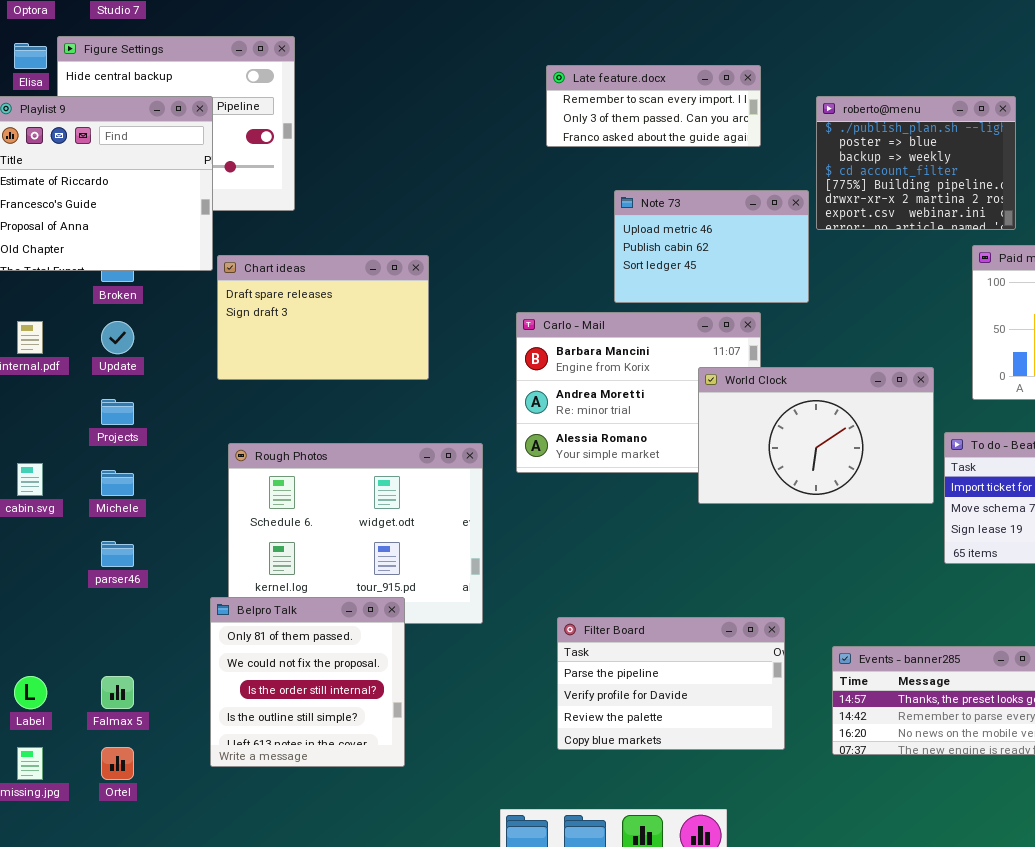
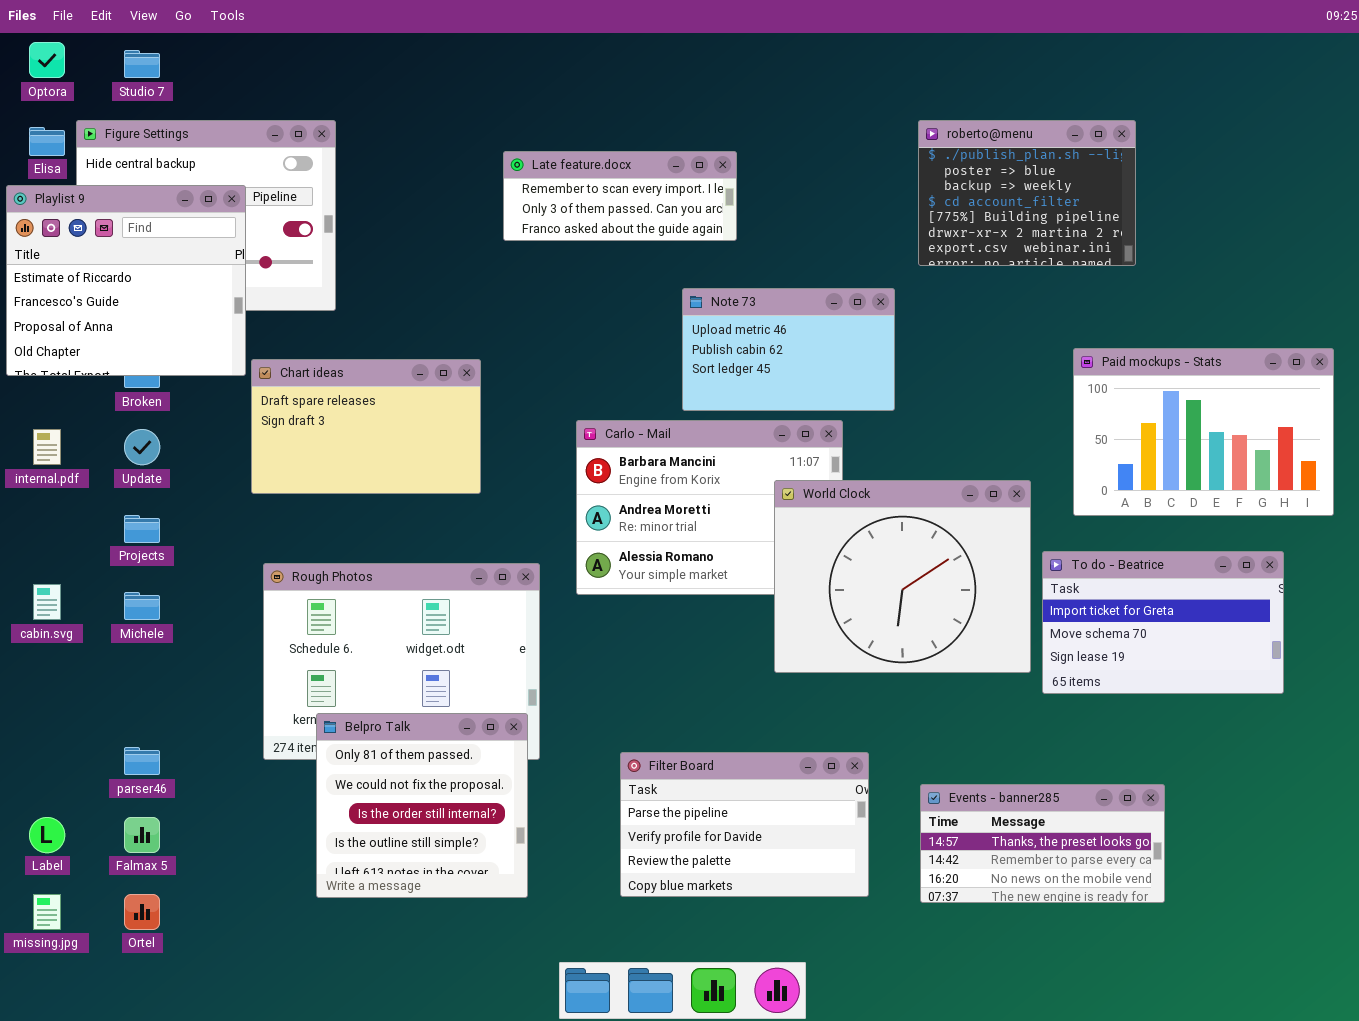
Late feature.docx: [546,65,761,147] -> [503,151,737,241], moved
roberto@menu: [816,96,1016,230] -> [918,120,1136,266], moved
World Clock: [698,367,934,504] -> [774,480,1031,673], resized
parser46: [101,541,134,567] -> [124,747,160,775], moved
Belpro Talk: [210,597,405,767] -> [316,713,528,898], moved

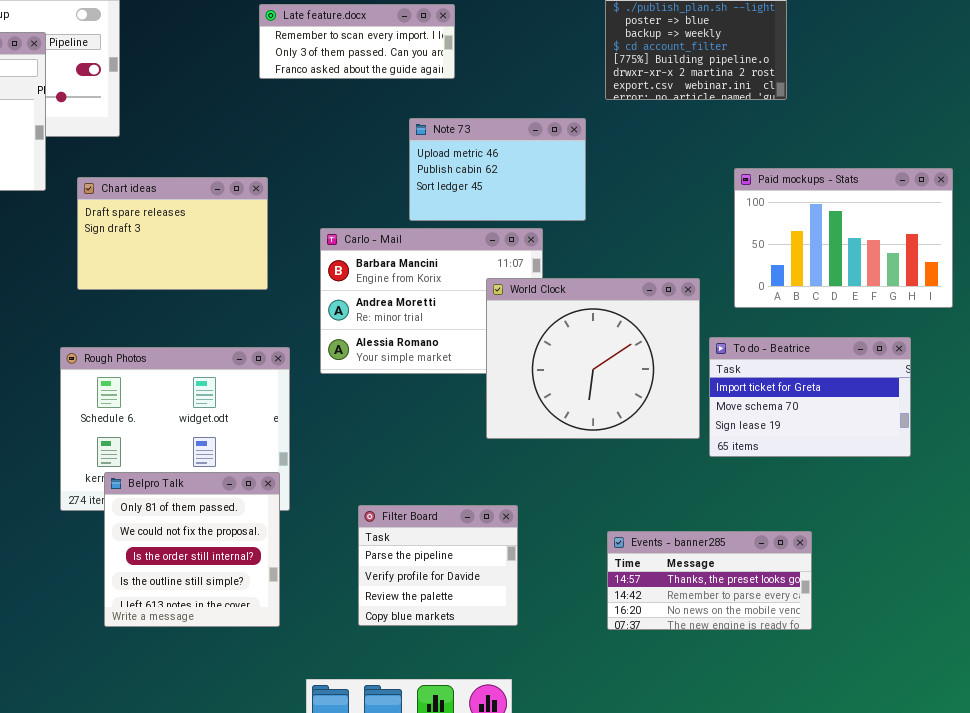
Chart ideas: [251,359,481,494] -> [77,177,268,290], moved
Filter Board: [620,752,869,897] -> [358,505,518,626], resized

